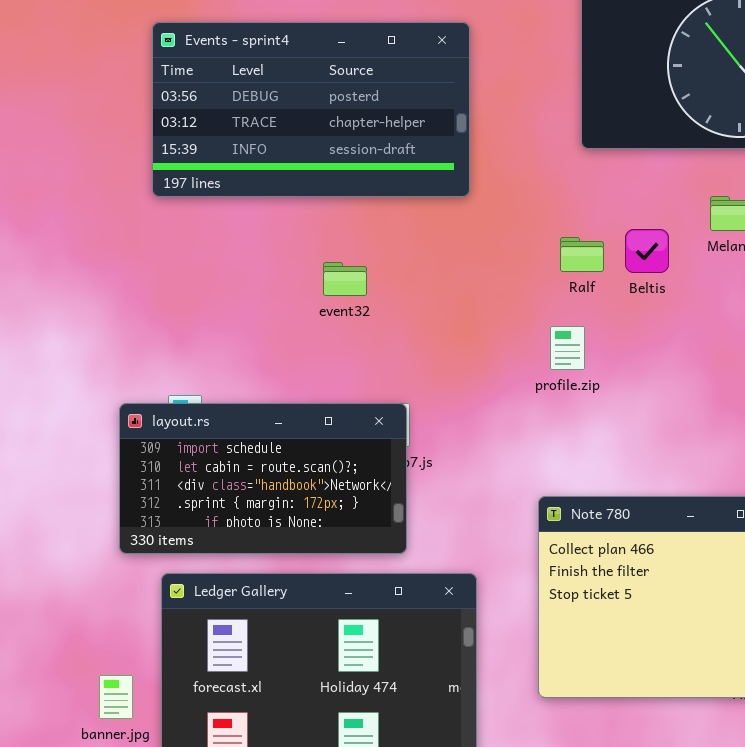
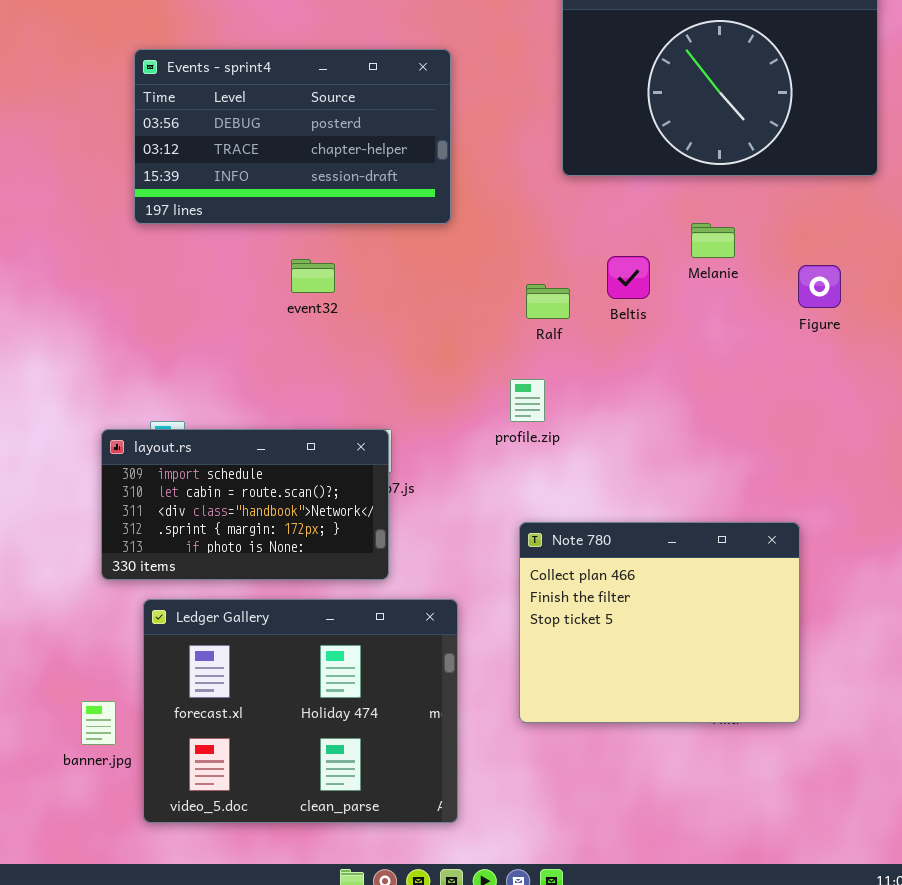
Ralf: [560,237,604,272] -> [526,284,570,319], moved
event32: [323,262,367,296] -> [291,259,335,293], moved
profile.zip: [550,326,585,370] -> [510,379,545,422], moved

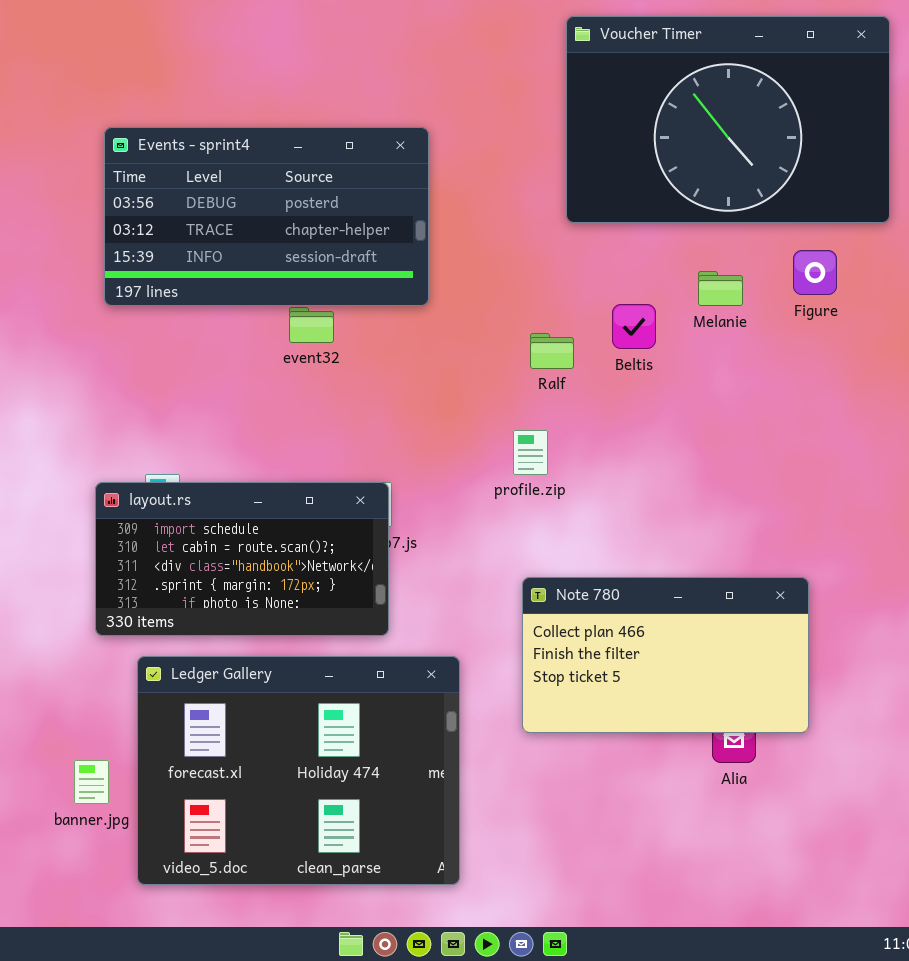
Events - sprint4: [134,49,451,224] -> [104,127,429,306], moved
Figure: [798,265,841,308] -> [793,250,837,295], moved
Note 780: [519,522,800,723] -> [522,577,809,733], resized

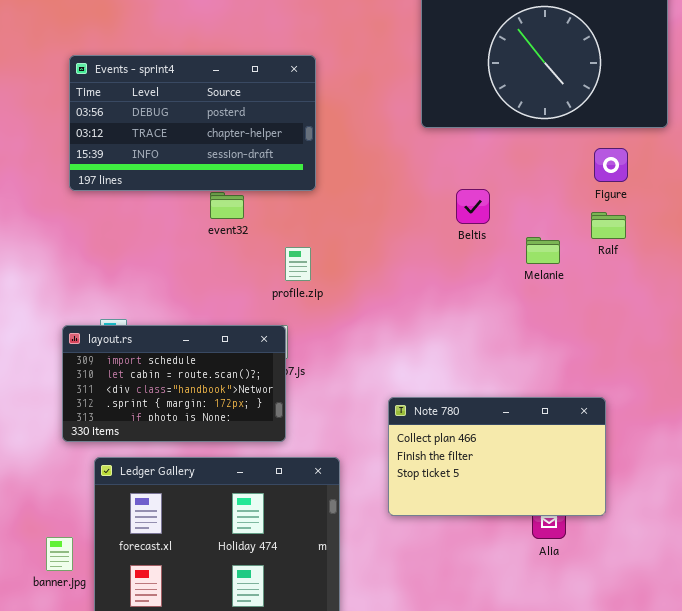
Melanie: [698,271,743,306] -> [526,237,560,264], moved
Ralf: [530,333,574,369] -> [591,212,626,239], moved
profile.zip: [513,430,548,475] -> [285,247,311,281], moved

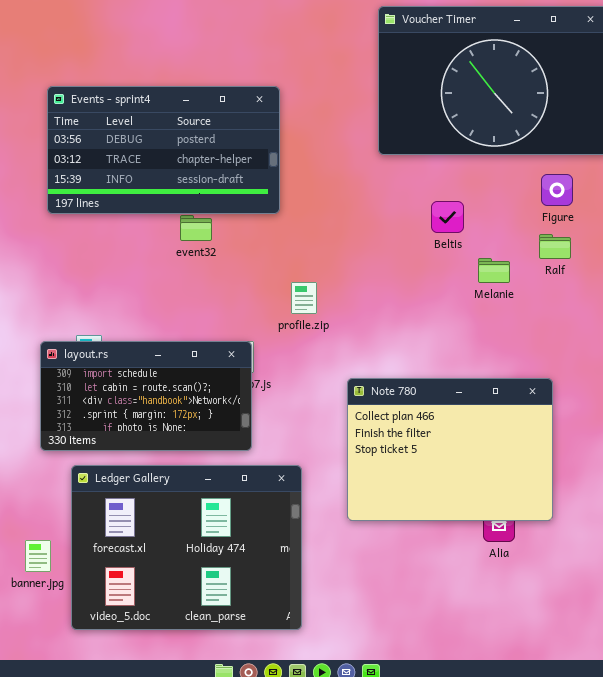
Beltis: [456,189,490,224] -> [431,201,464,233], moved
profile.zip: [285,247,311,281] -> [291,282,317,314], moved
Note 780: [388,397,606,516] -> [347,378,553,521], resized

